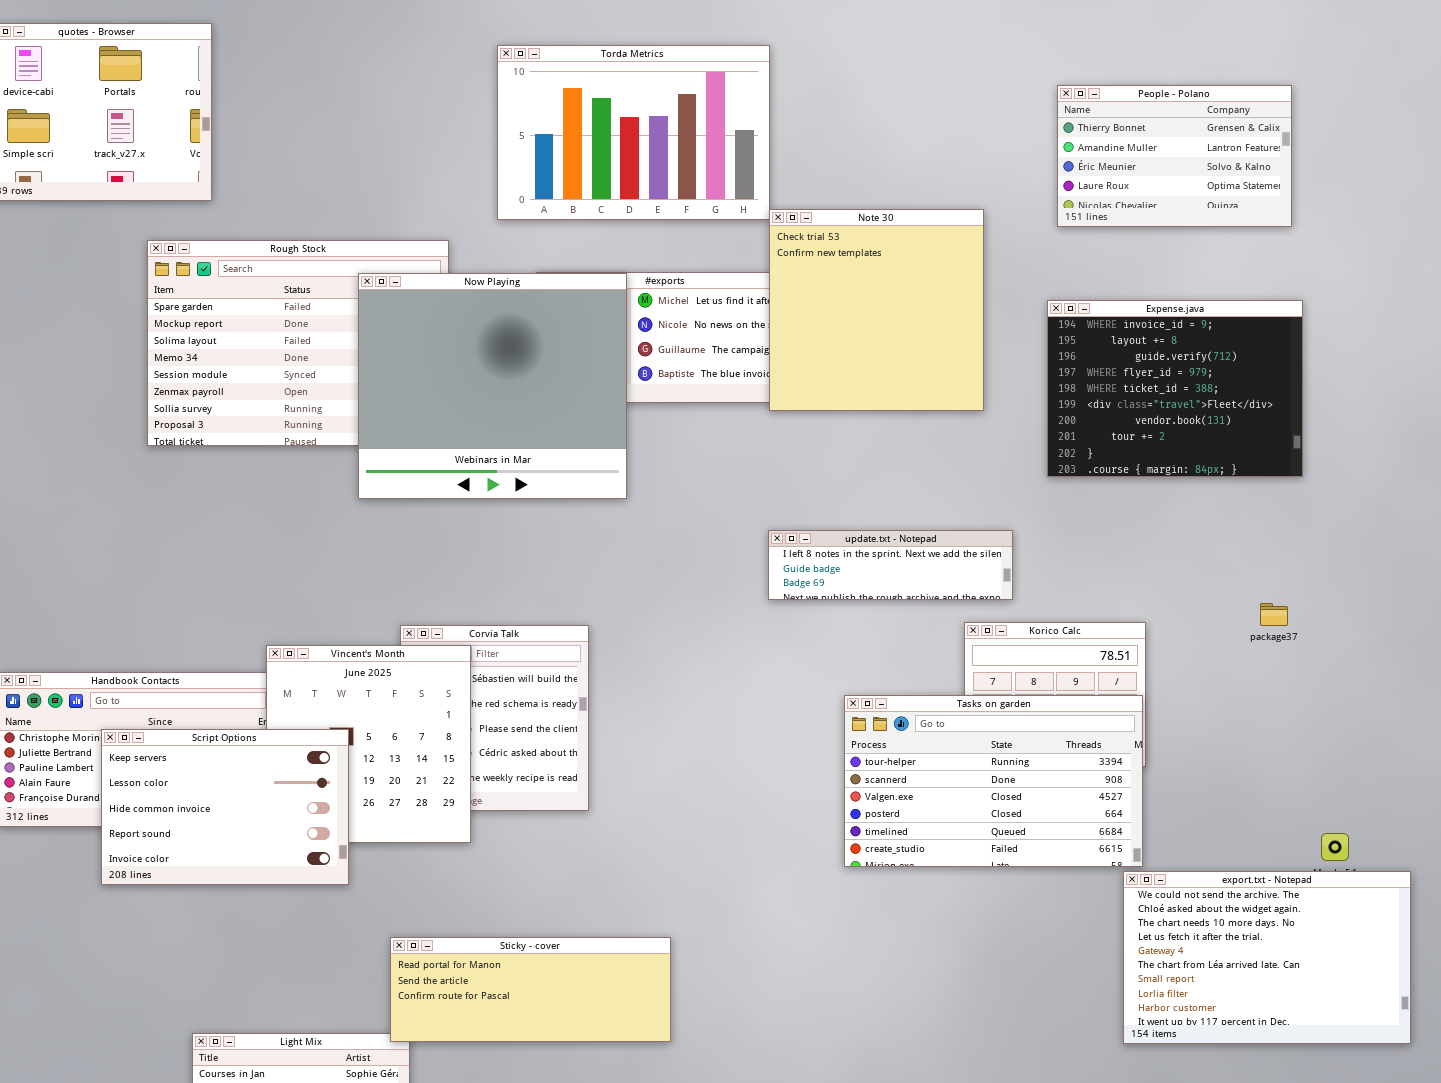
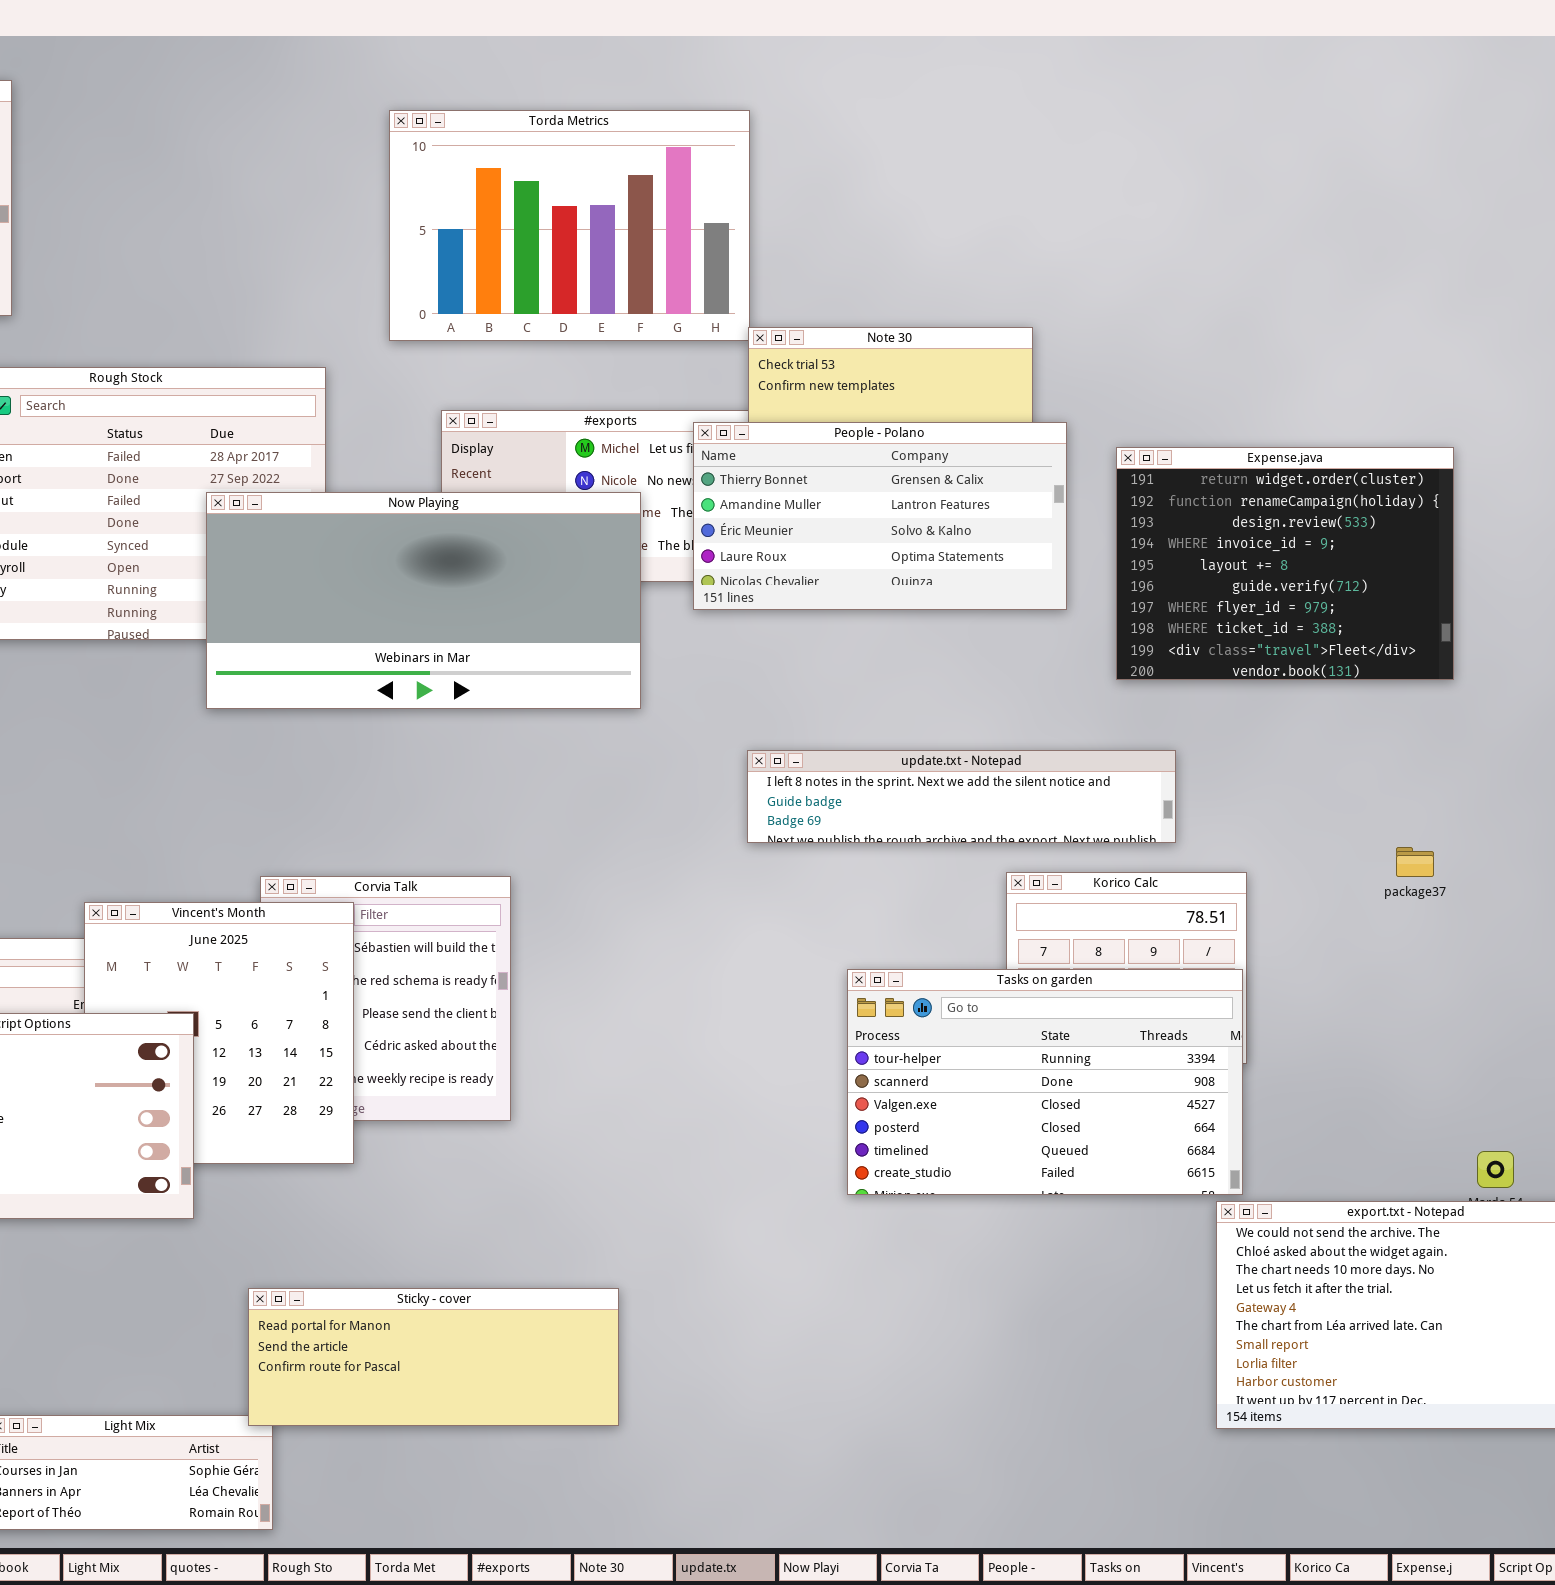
People - Polano: [1057,85,1292,227] -> [693,422,1067,610], moved, resized
Now Playing: [358,273,627,499] -> [206,492,641,709], resized
Expense.java: [1047,300,1303,477] -> [1116,447,1454,680], scrolled up 3 rows
update.txt - Notepad: [768,530,1013,600] -> [747,750,1176,843], resized

